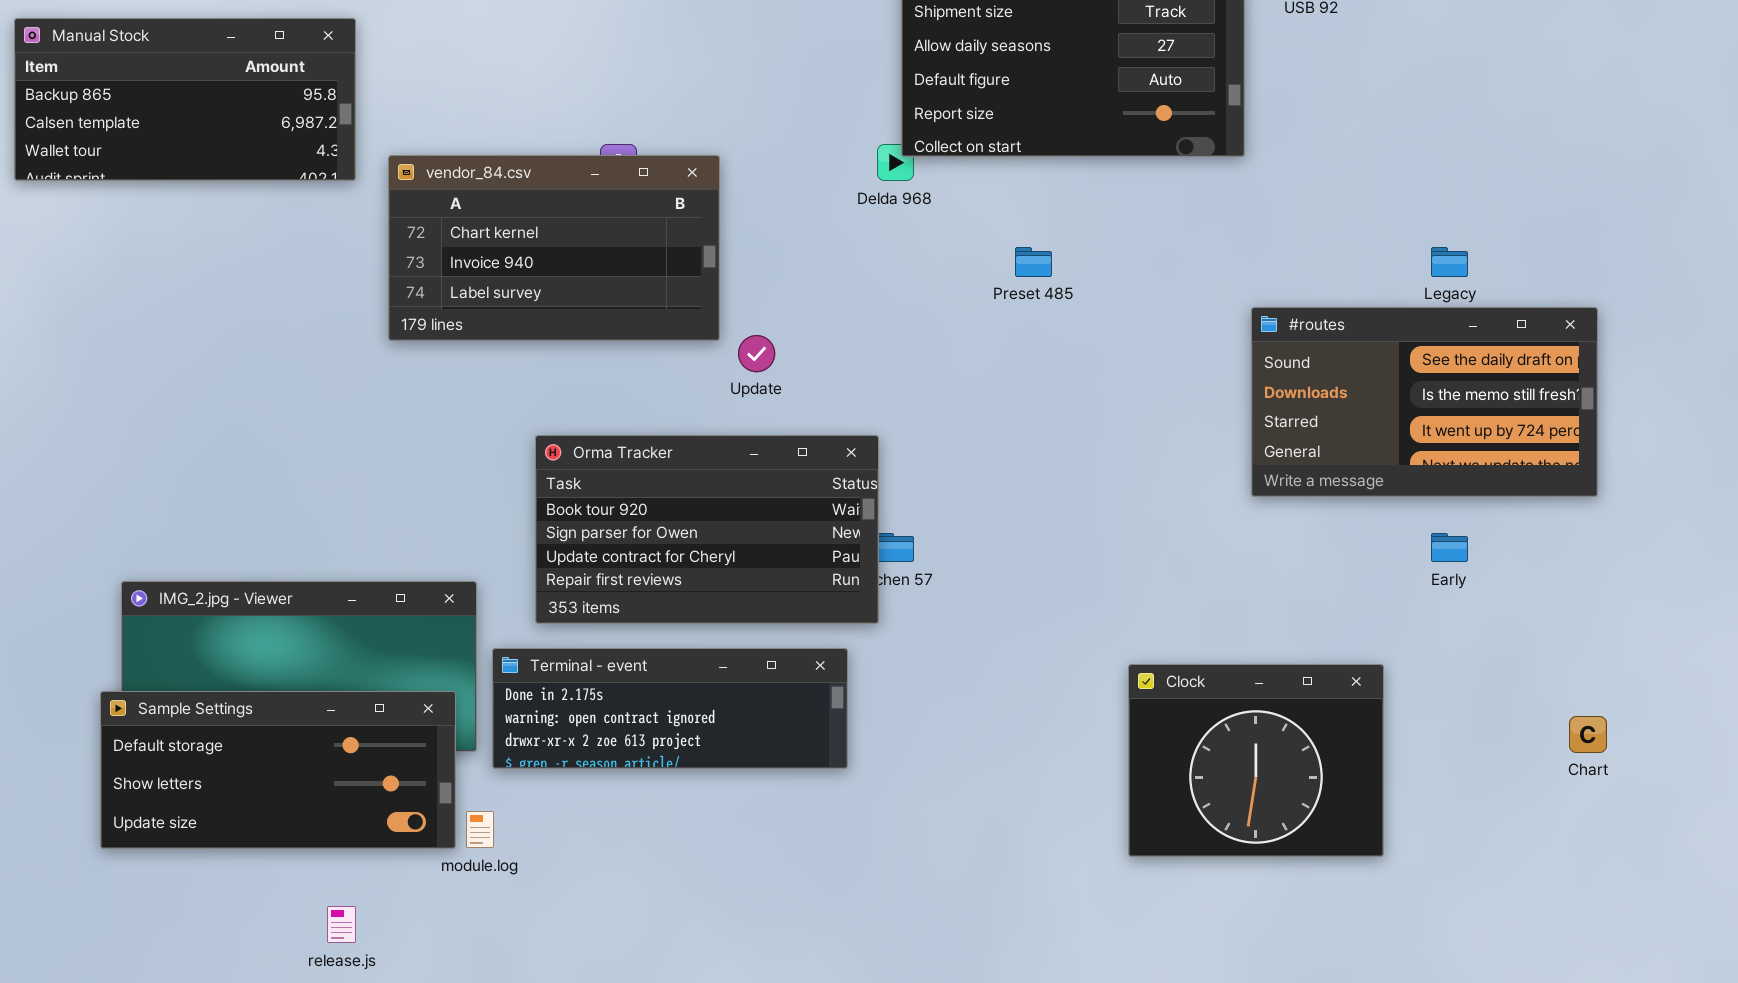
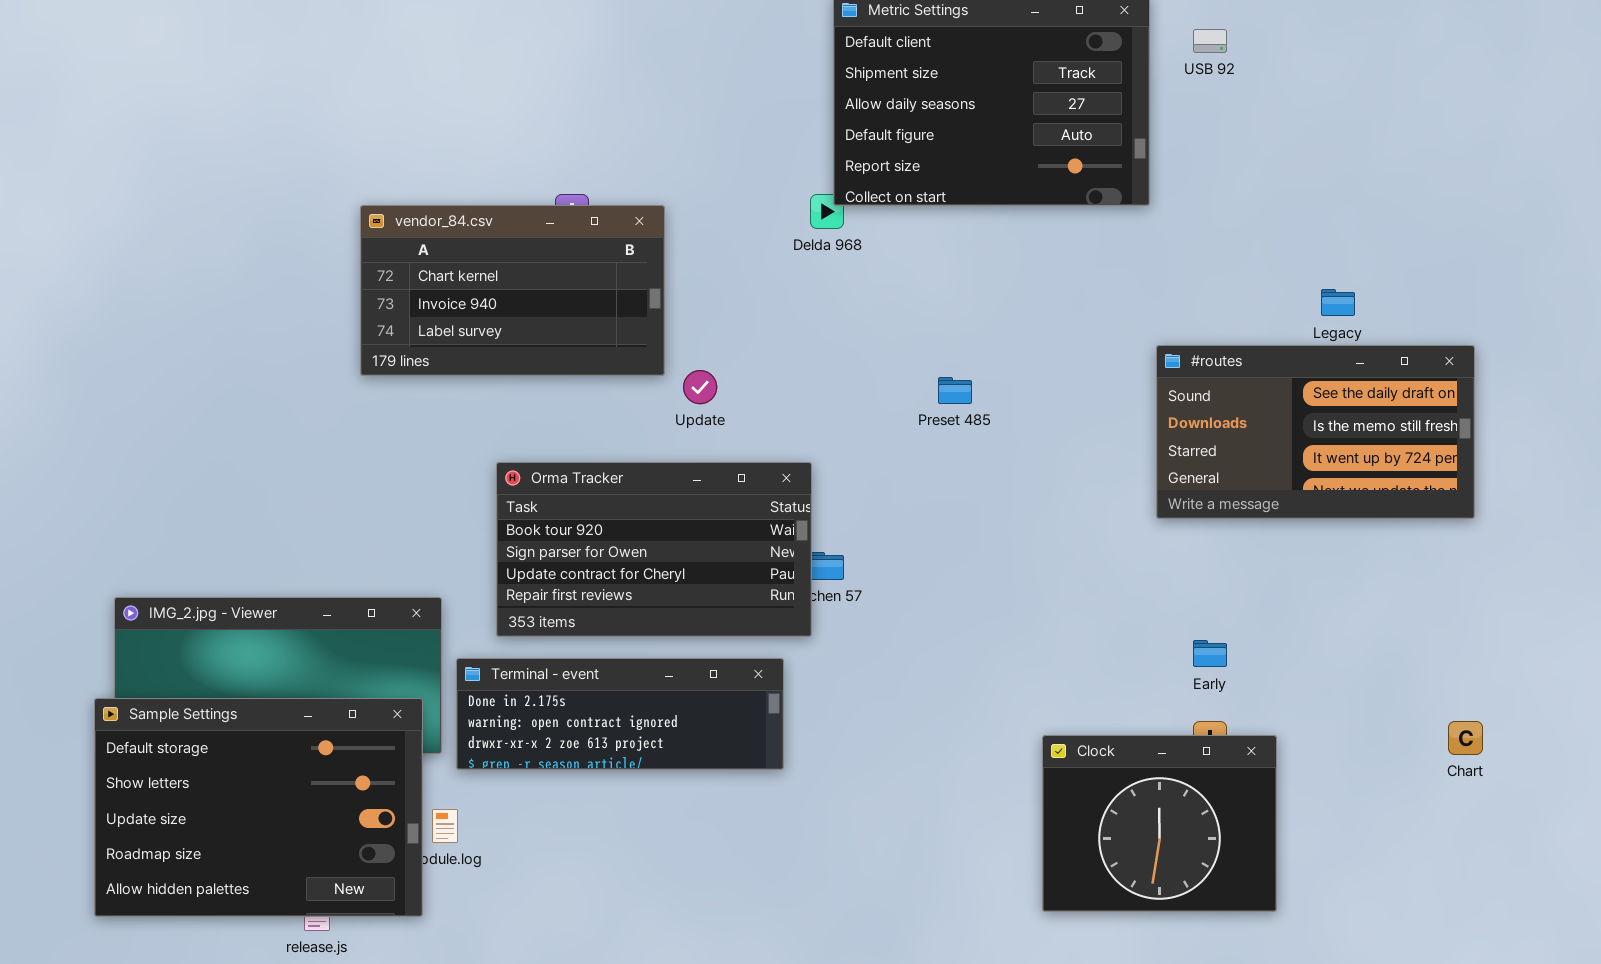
Manual Stock: [14,18,356,181] -> none, closed
Preset 485: [1015,247,1052,277] -> [938,377,972,404], moved
Early: [1431,533,1468,562] -> [1193,640,1227,667], moved
Clock: [1128,664,1384,857] -> [1042,735,1277,912], moved
Sample Settings: [100,691,456,849] -> [94,698,423,917], resized

